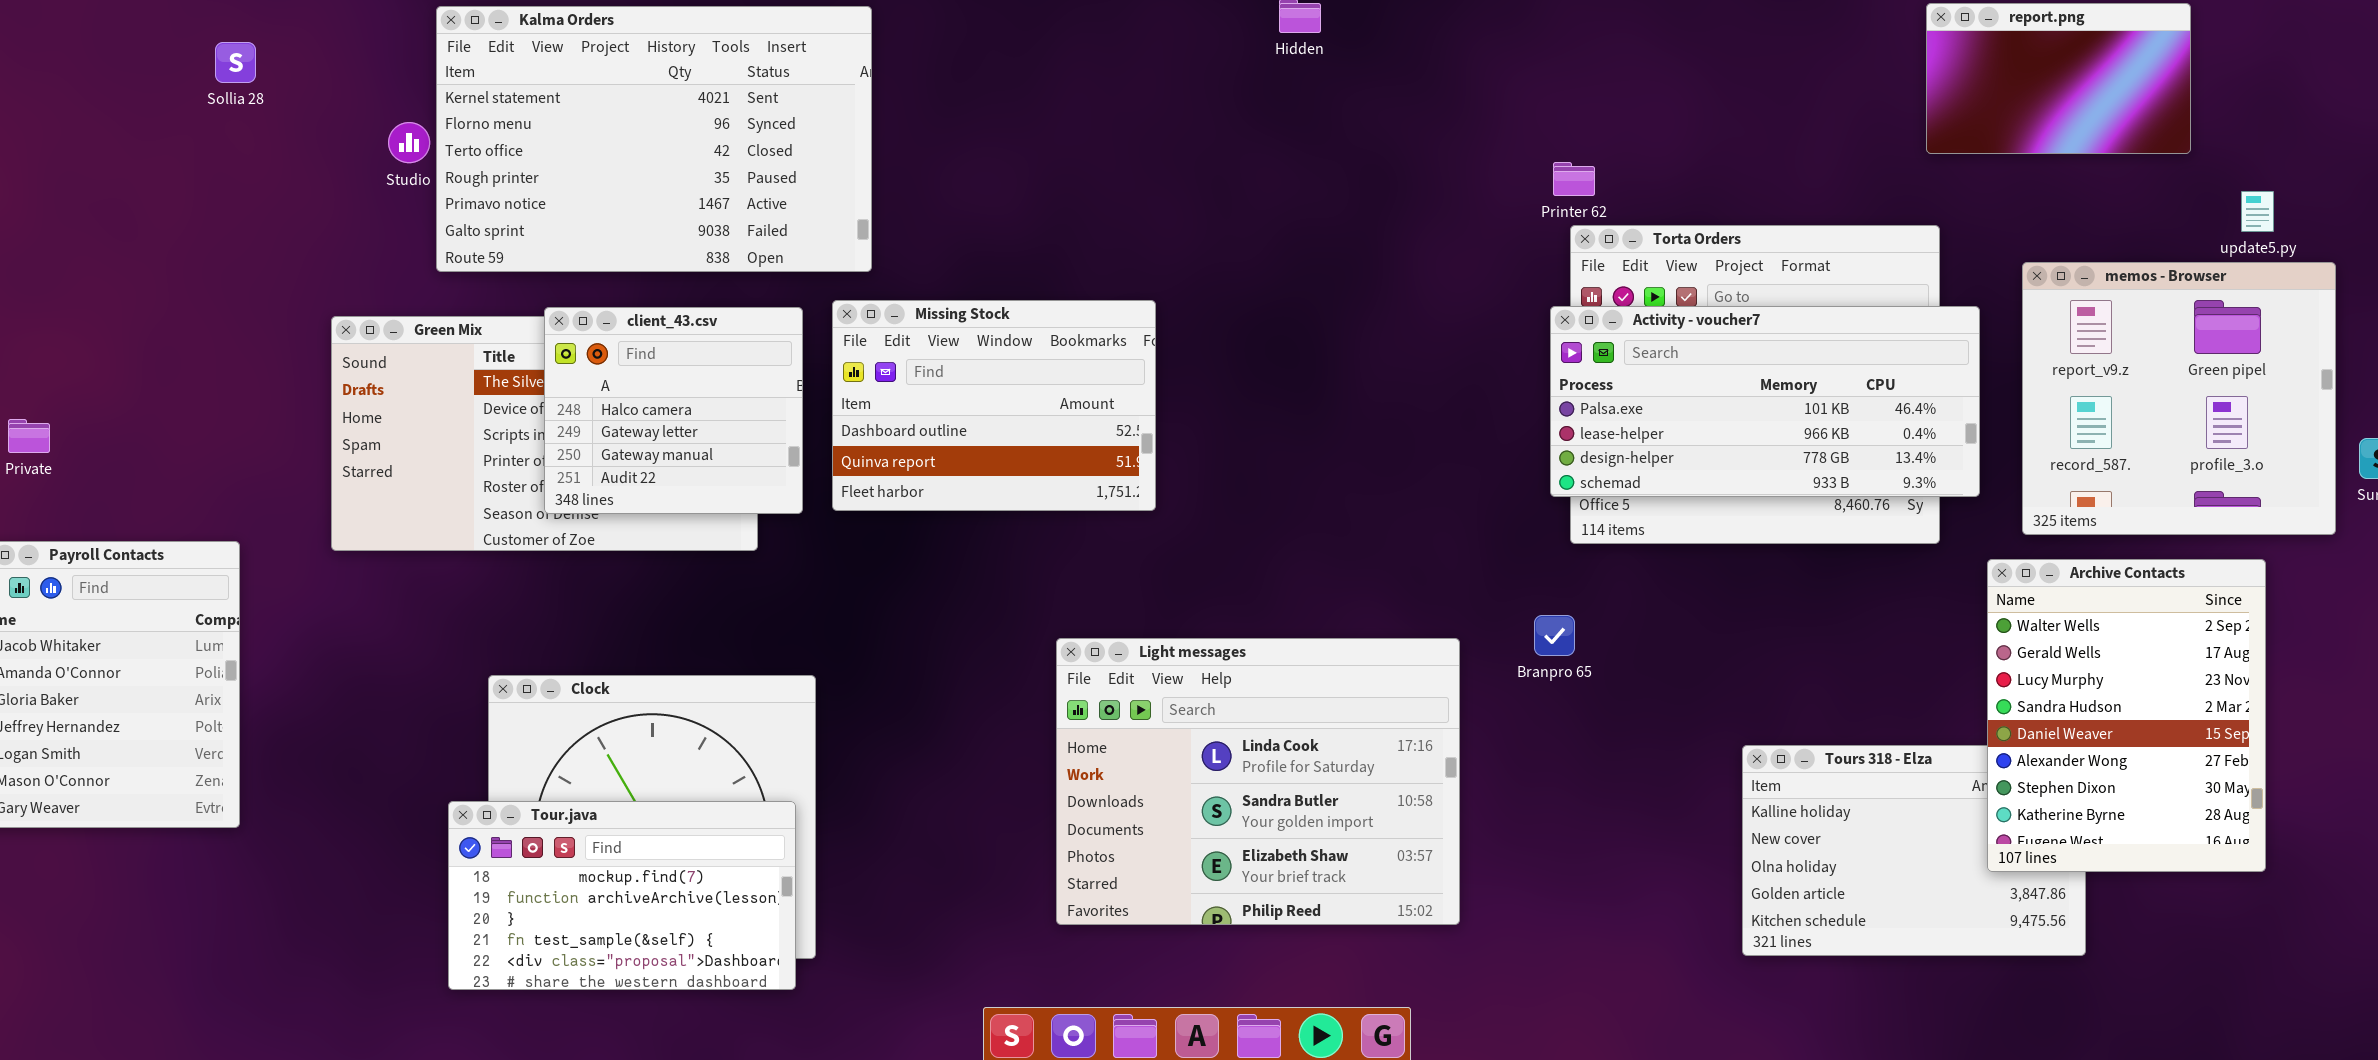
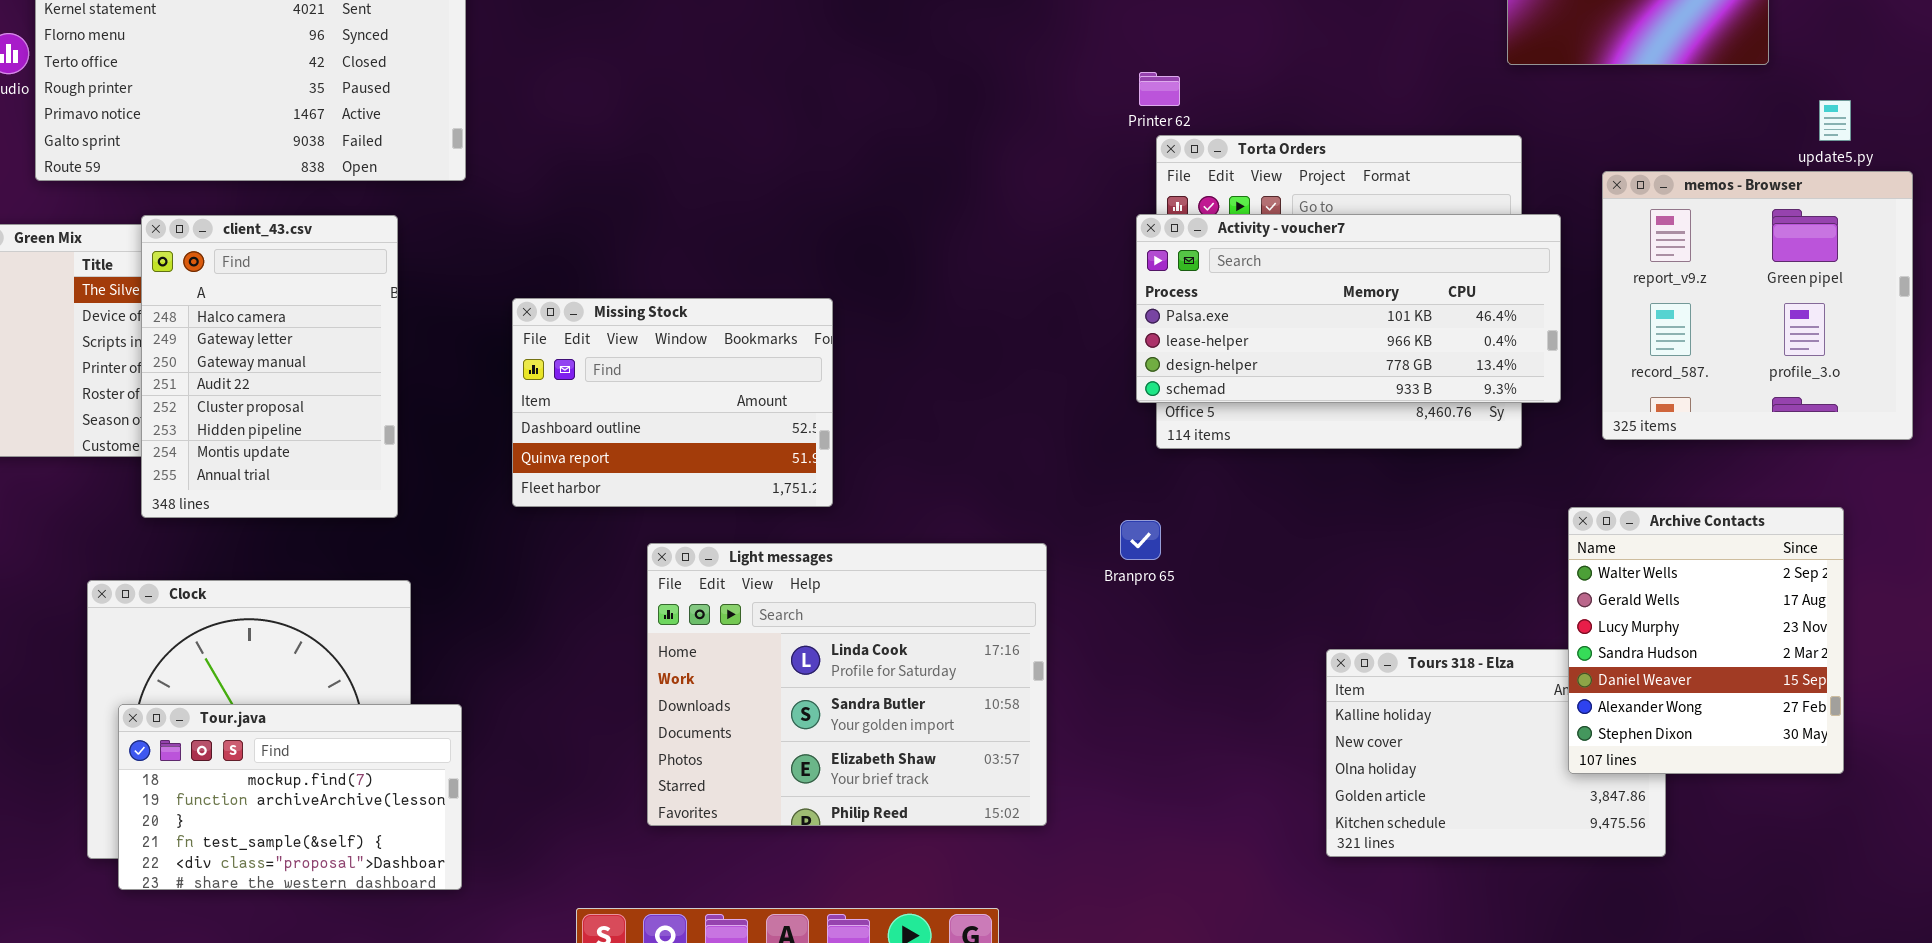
Missing Stock: [832,300,1156,511] -> [512,298,833,507], moved
client_43.csv: [544,307,803,514] -> [141,215,398,518], resized
Archive Contacts: [1987,559,2266,872] -> [1568,507,1844,774], resized
Tour.java: [448,801,796,990] -> [118,704,462,890], moved

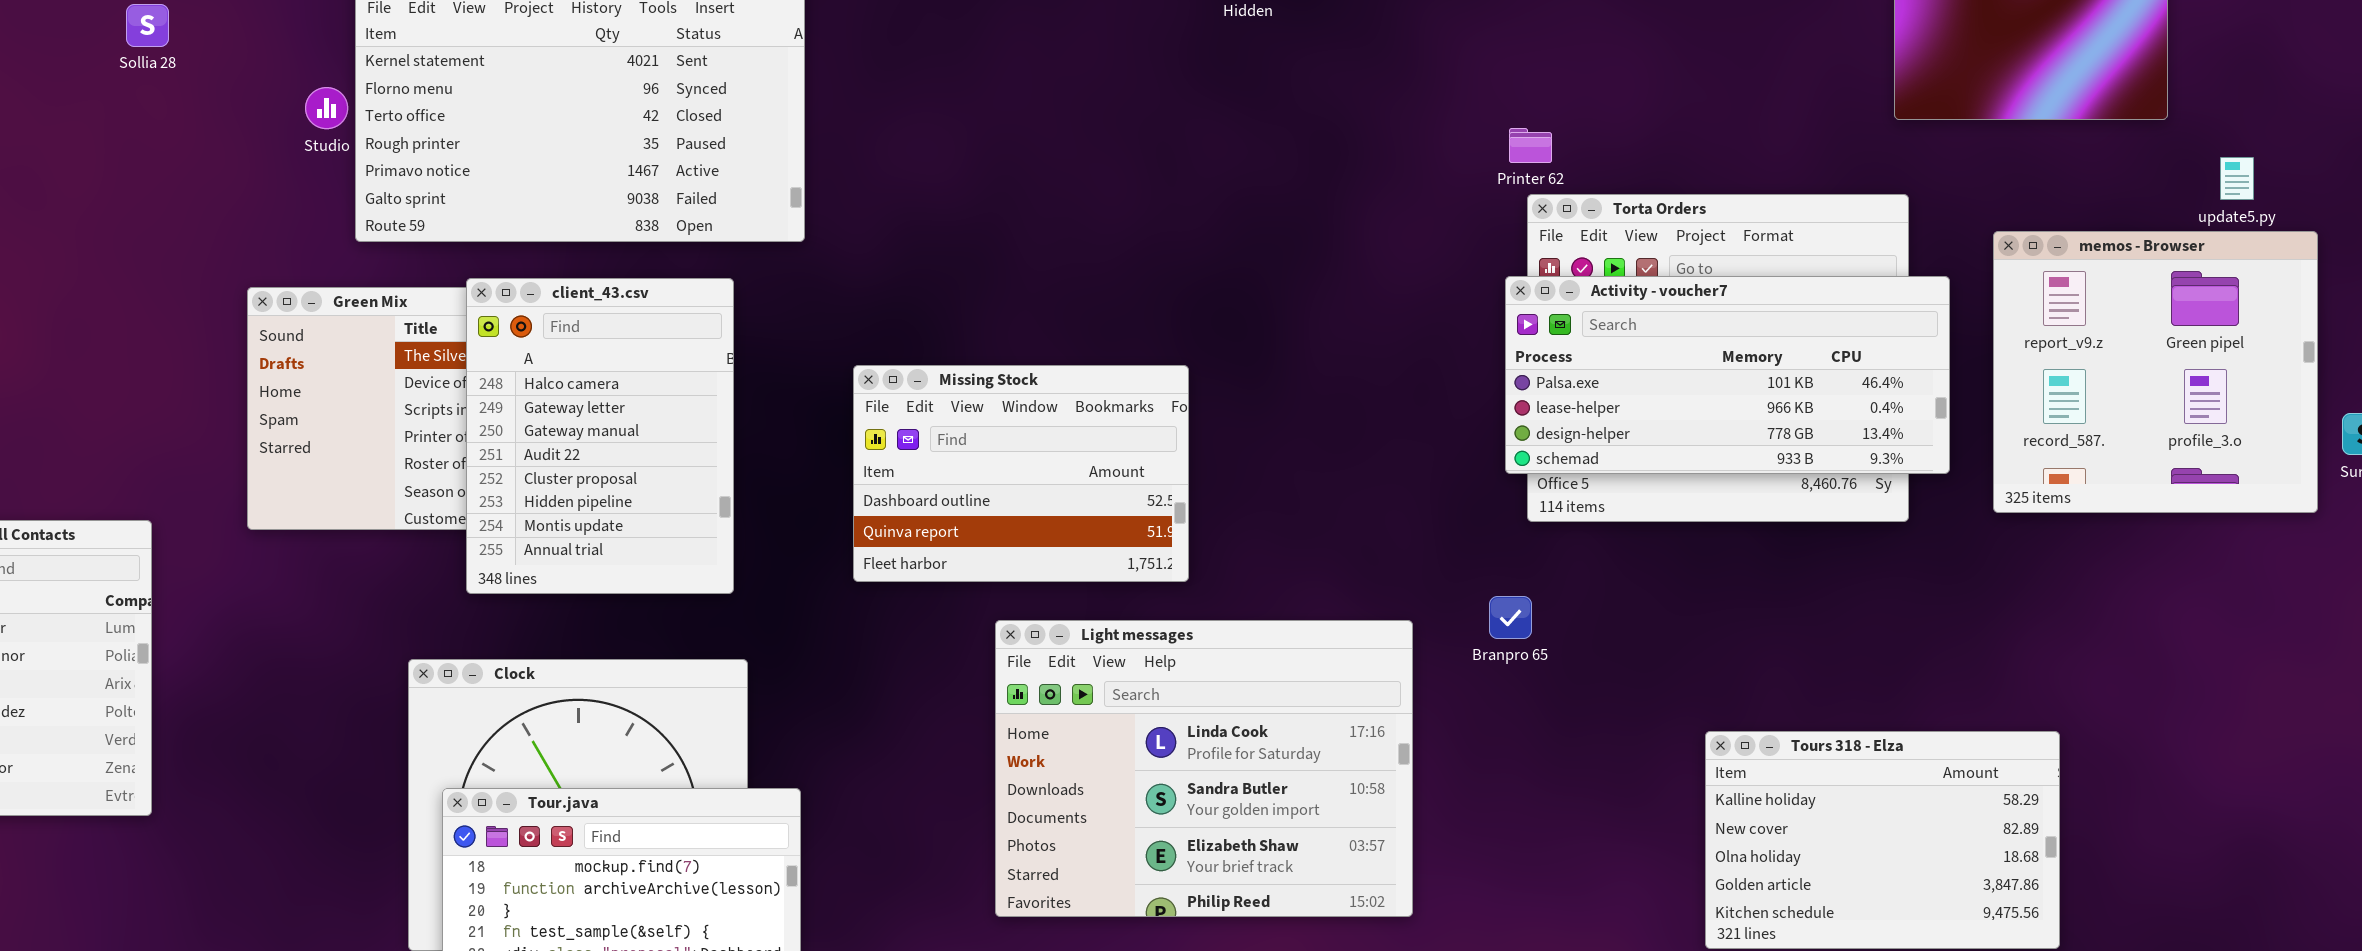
Archive Contacts: [1568,507,1844,774] -> none, closed

